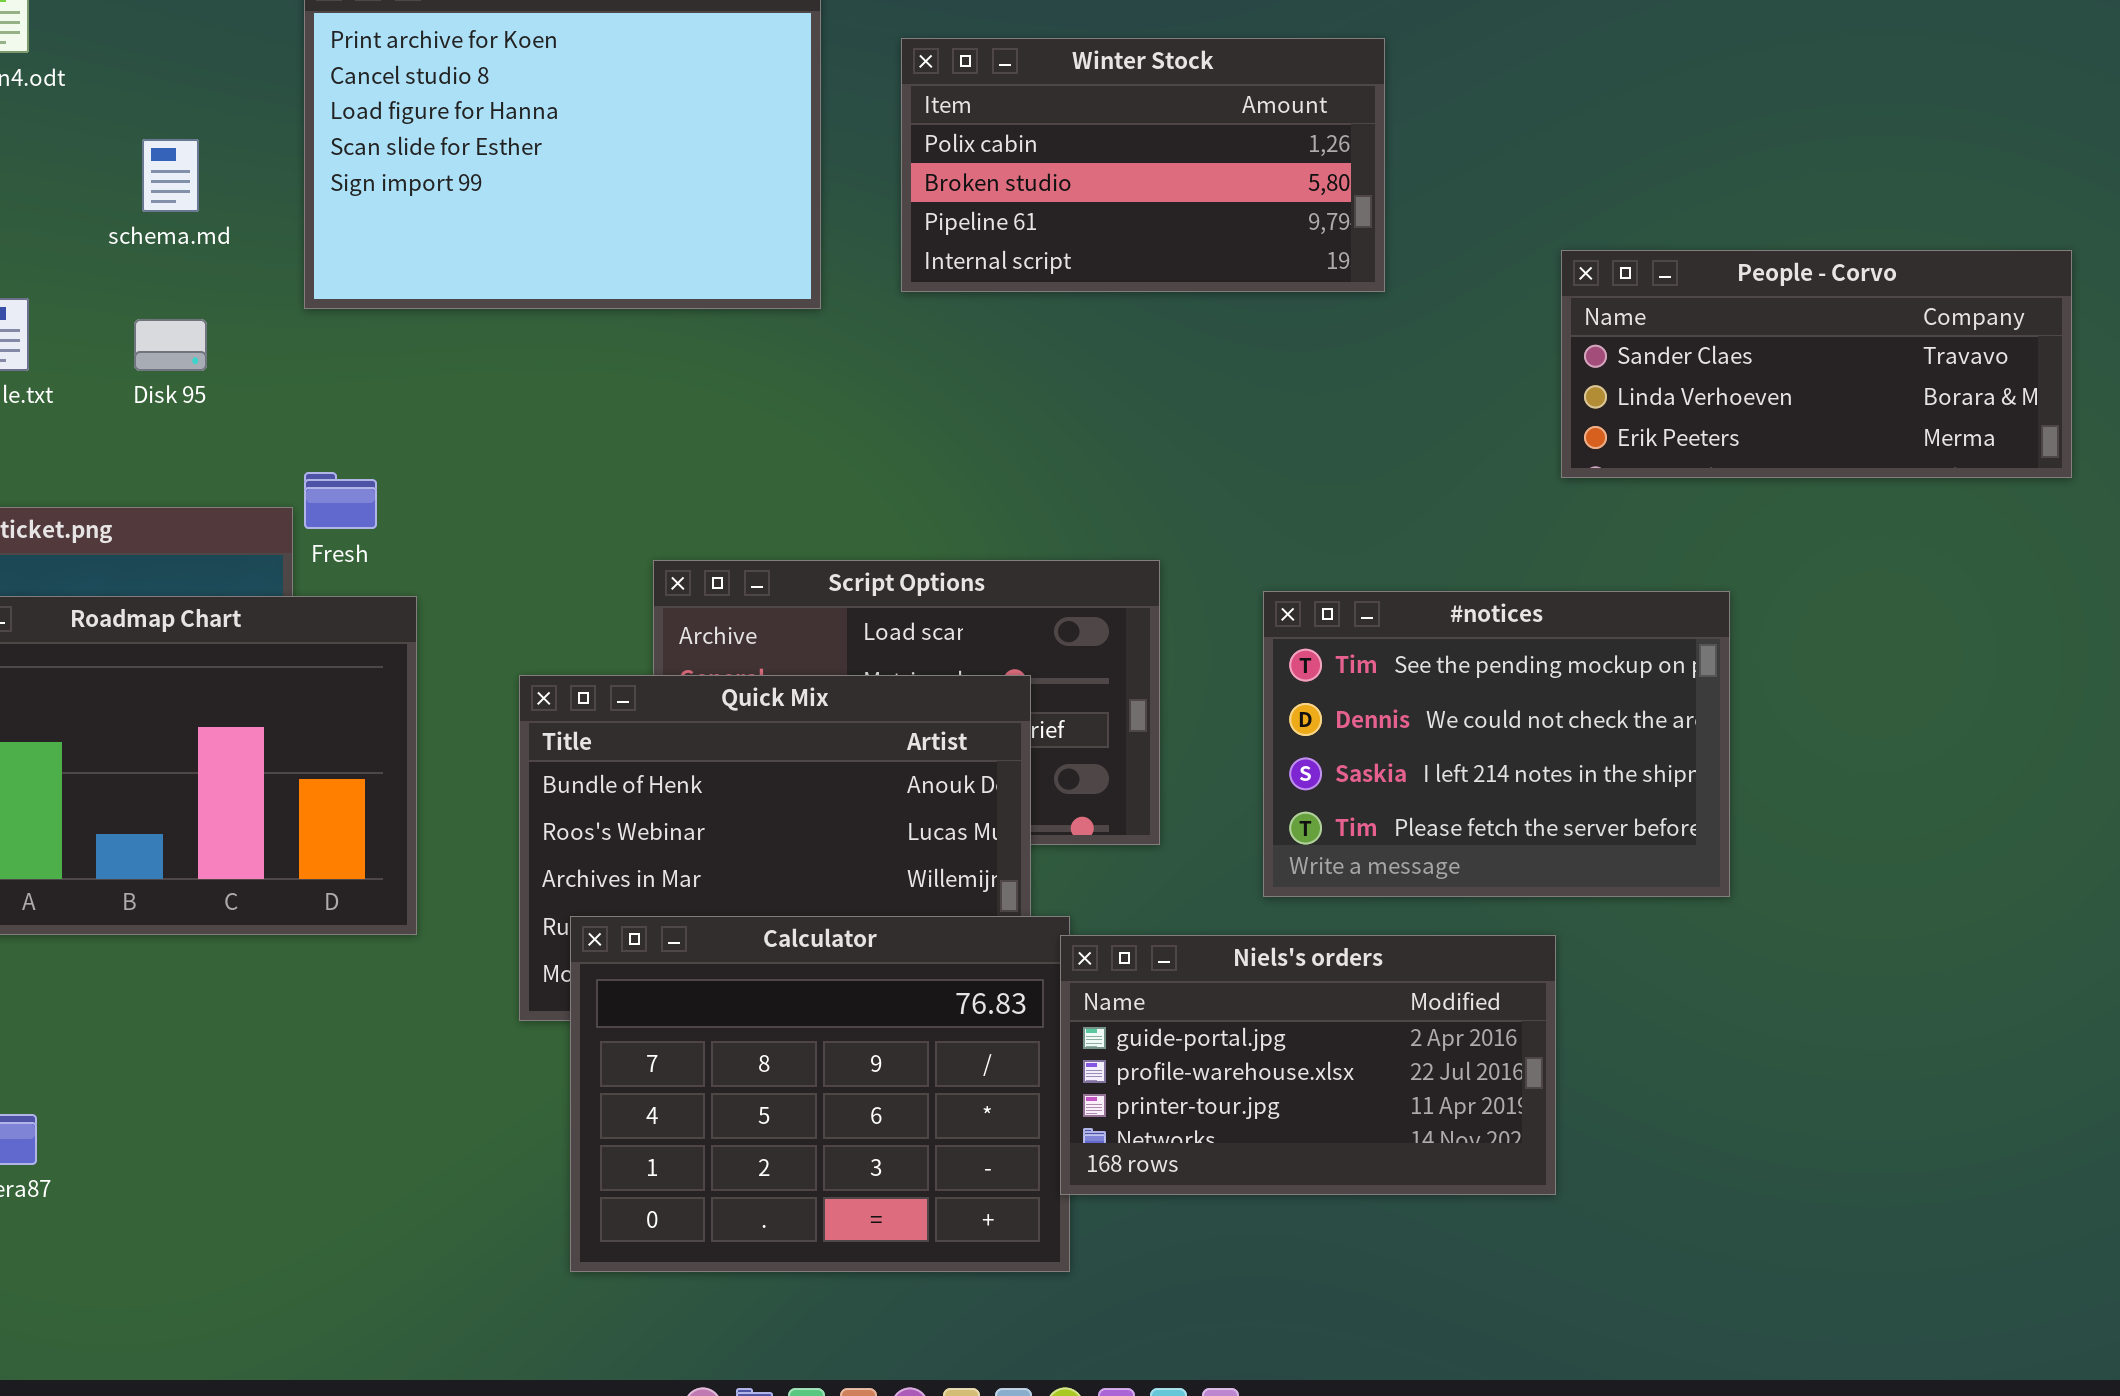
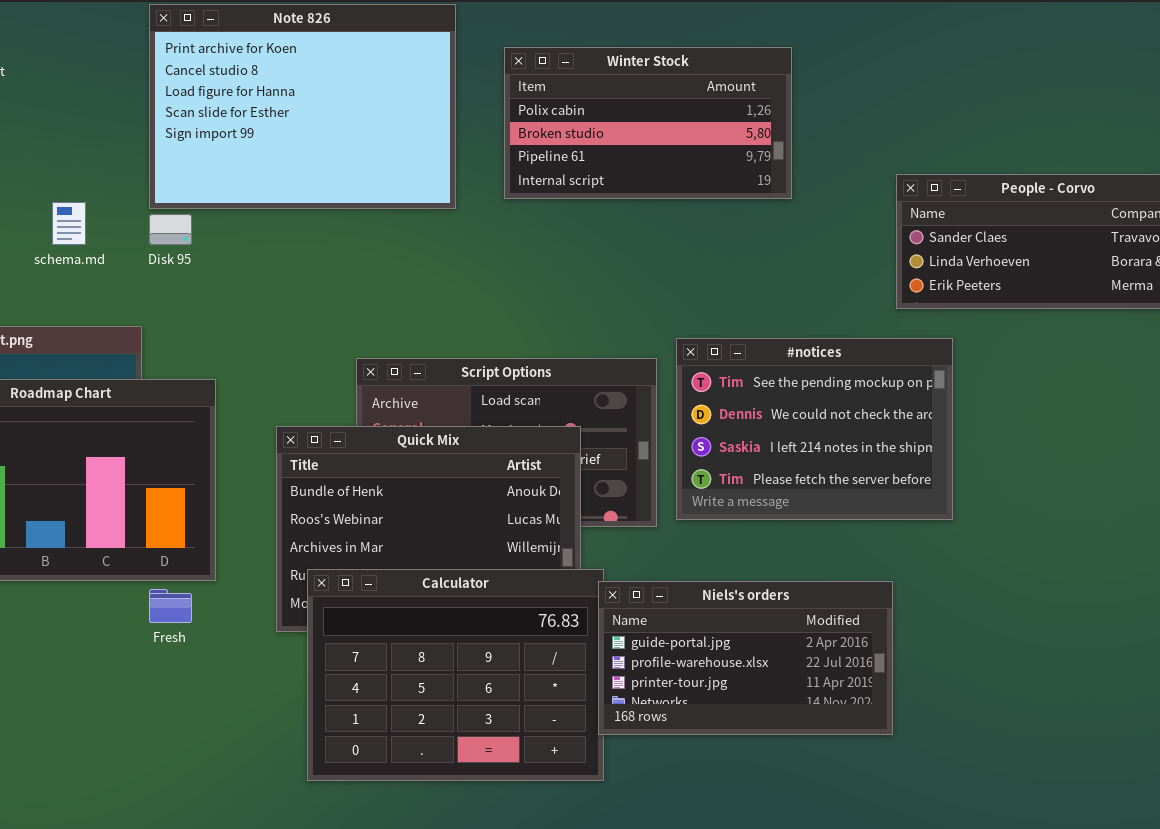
schema.md: [142,139,199,212] -> [52,202,86,245], moved
Disk 95: [134,319,207,371] -> [149,214,192,245], moved
Fresh: [304,472,377,529] -> [149,589,192,623], moved
#notices: [1263,591,1730,897] -> [676,338,953,520], moved

